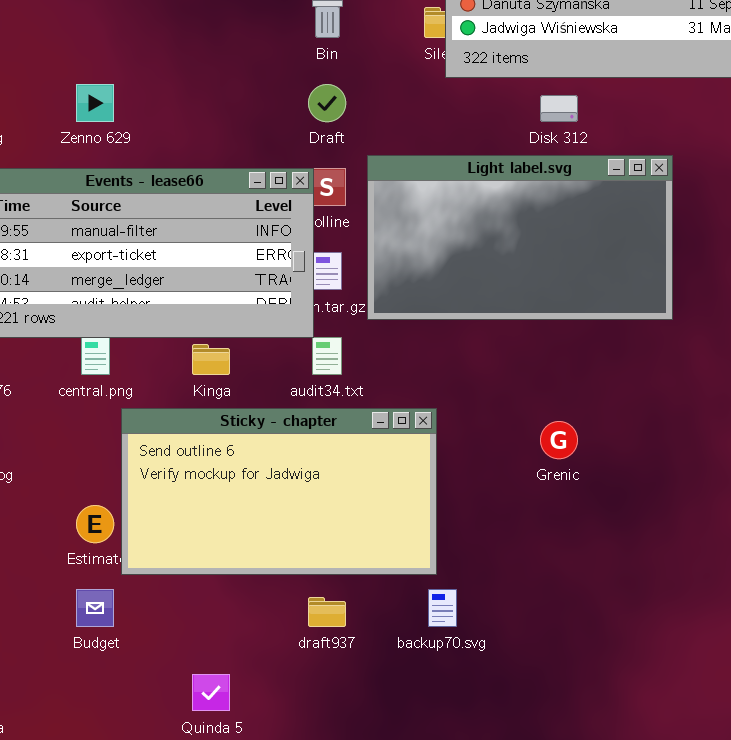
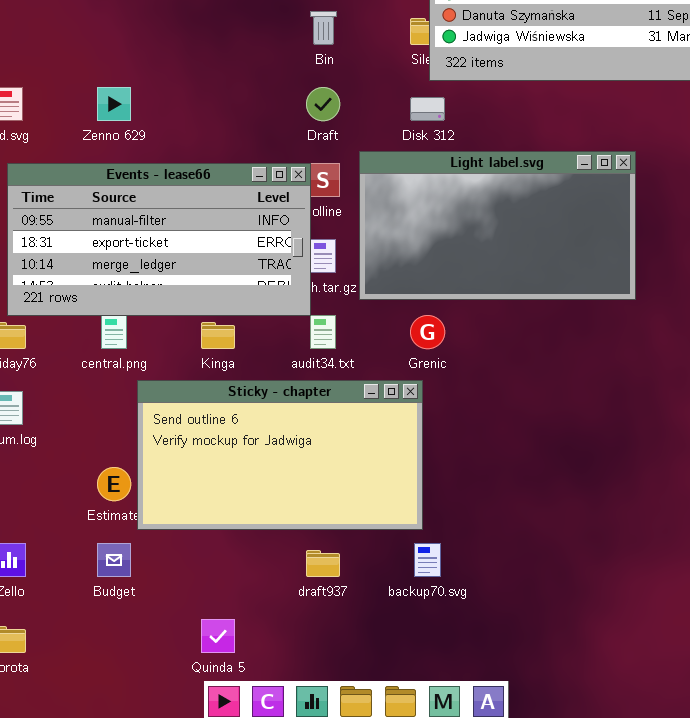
Disk 312: [540,95,578,122] -> [410,97,445,121], moved
Grenic: [540,421,578,459] -> [410,315,445,349], moved

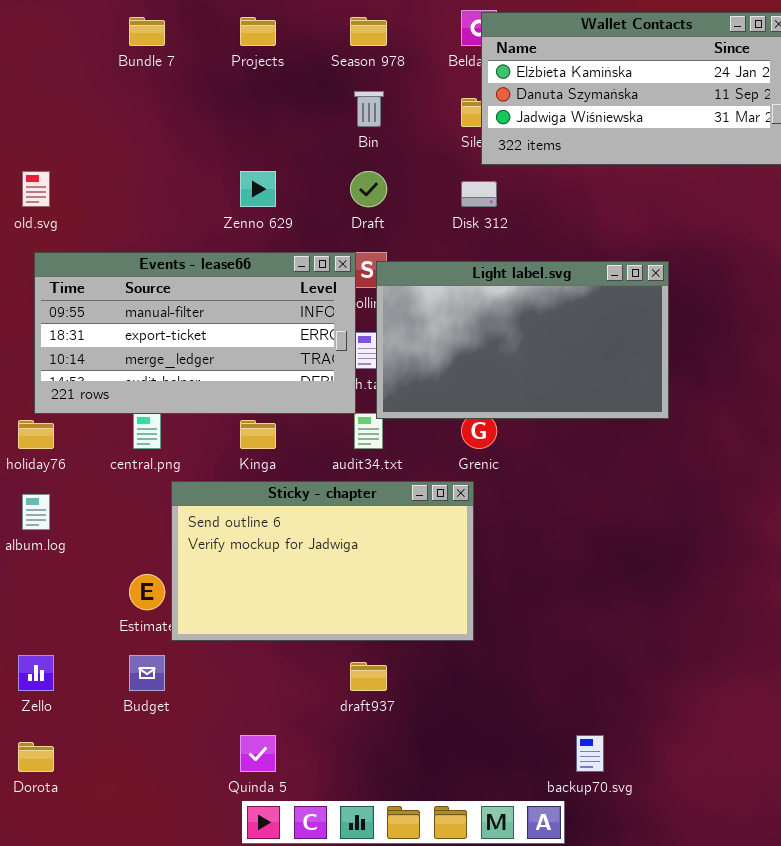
Zenno 629: [97,87,131,121] -> [240,171,276,207], moved
Light label.svg: [359,151,636,300] -> [376,261,669,419], moved
backup70.svg: [414,543,441,577] -> [576,735,604,772], moved

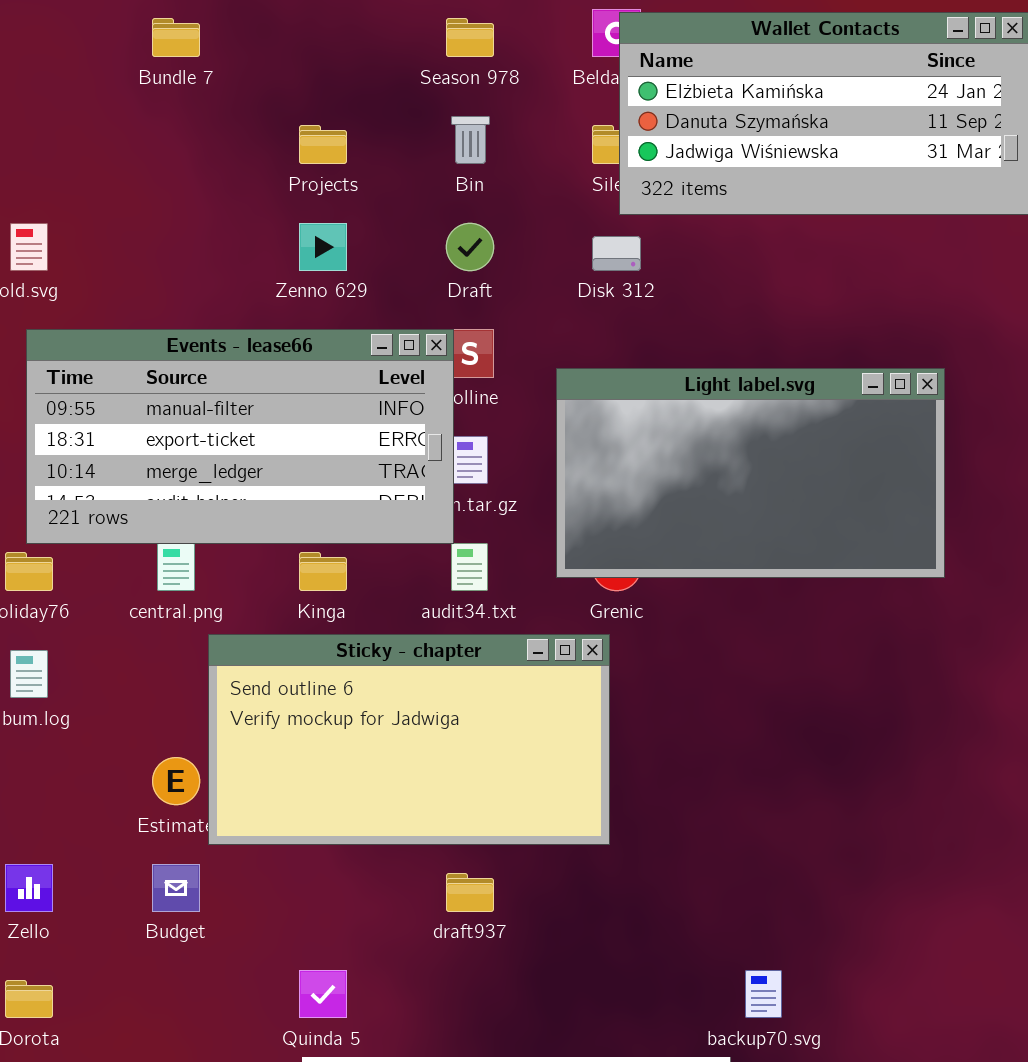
Projects: [240,17,276,46] -> [299,125,347,164], moved
Light label.svg: [376,261,669,419] -> [556,368,945,578], moved

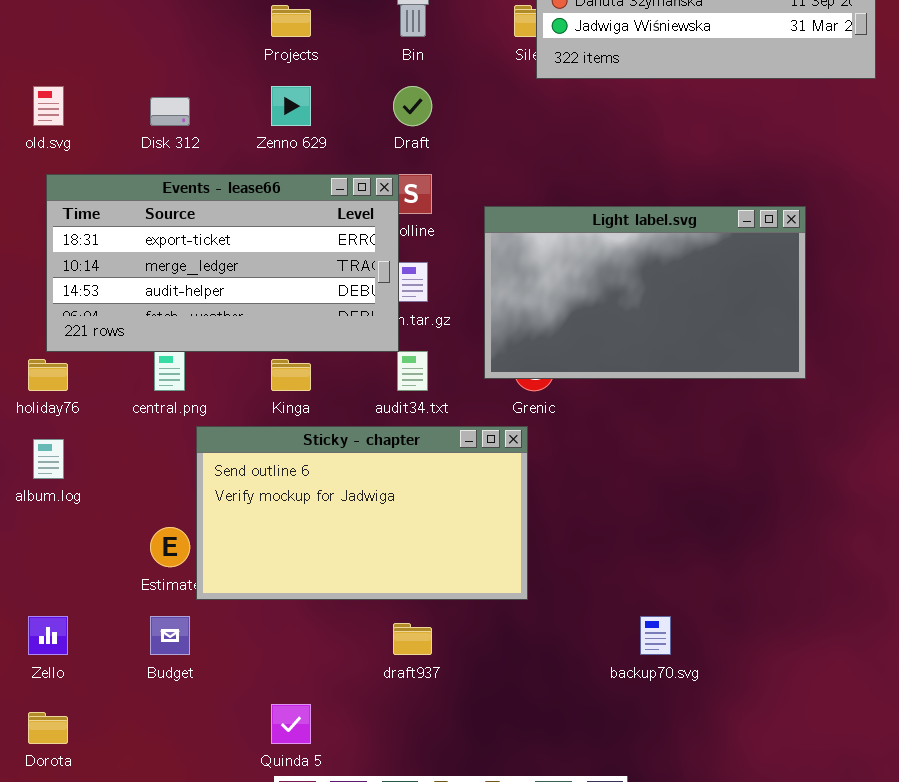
Disk 312: [592,236,641,271] -> [150,97,190,126], moved
Events - lease66: [26,329,454,544] -> [46,174,399,352], scrolled down 1 row
backup70.svg: [745,970,782,1018] -> [640,616,671,655], moved

